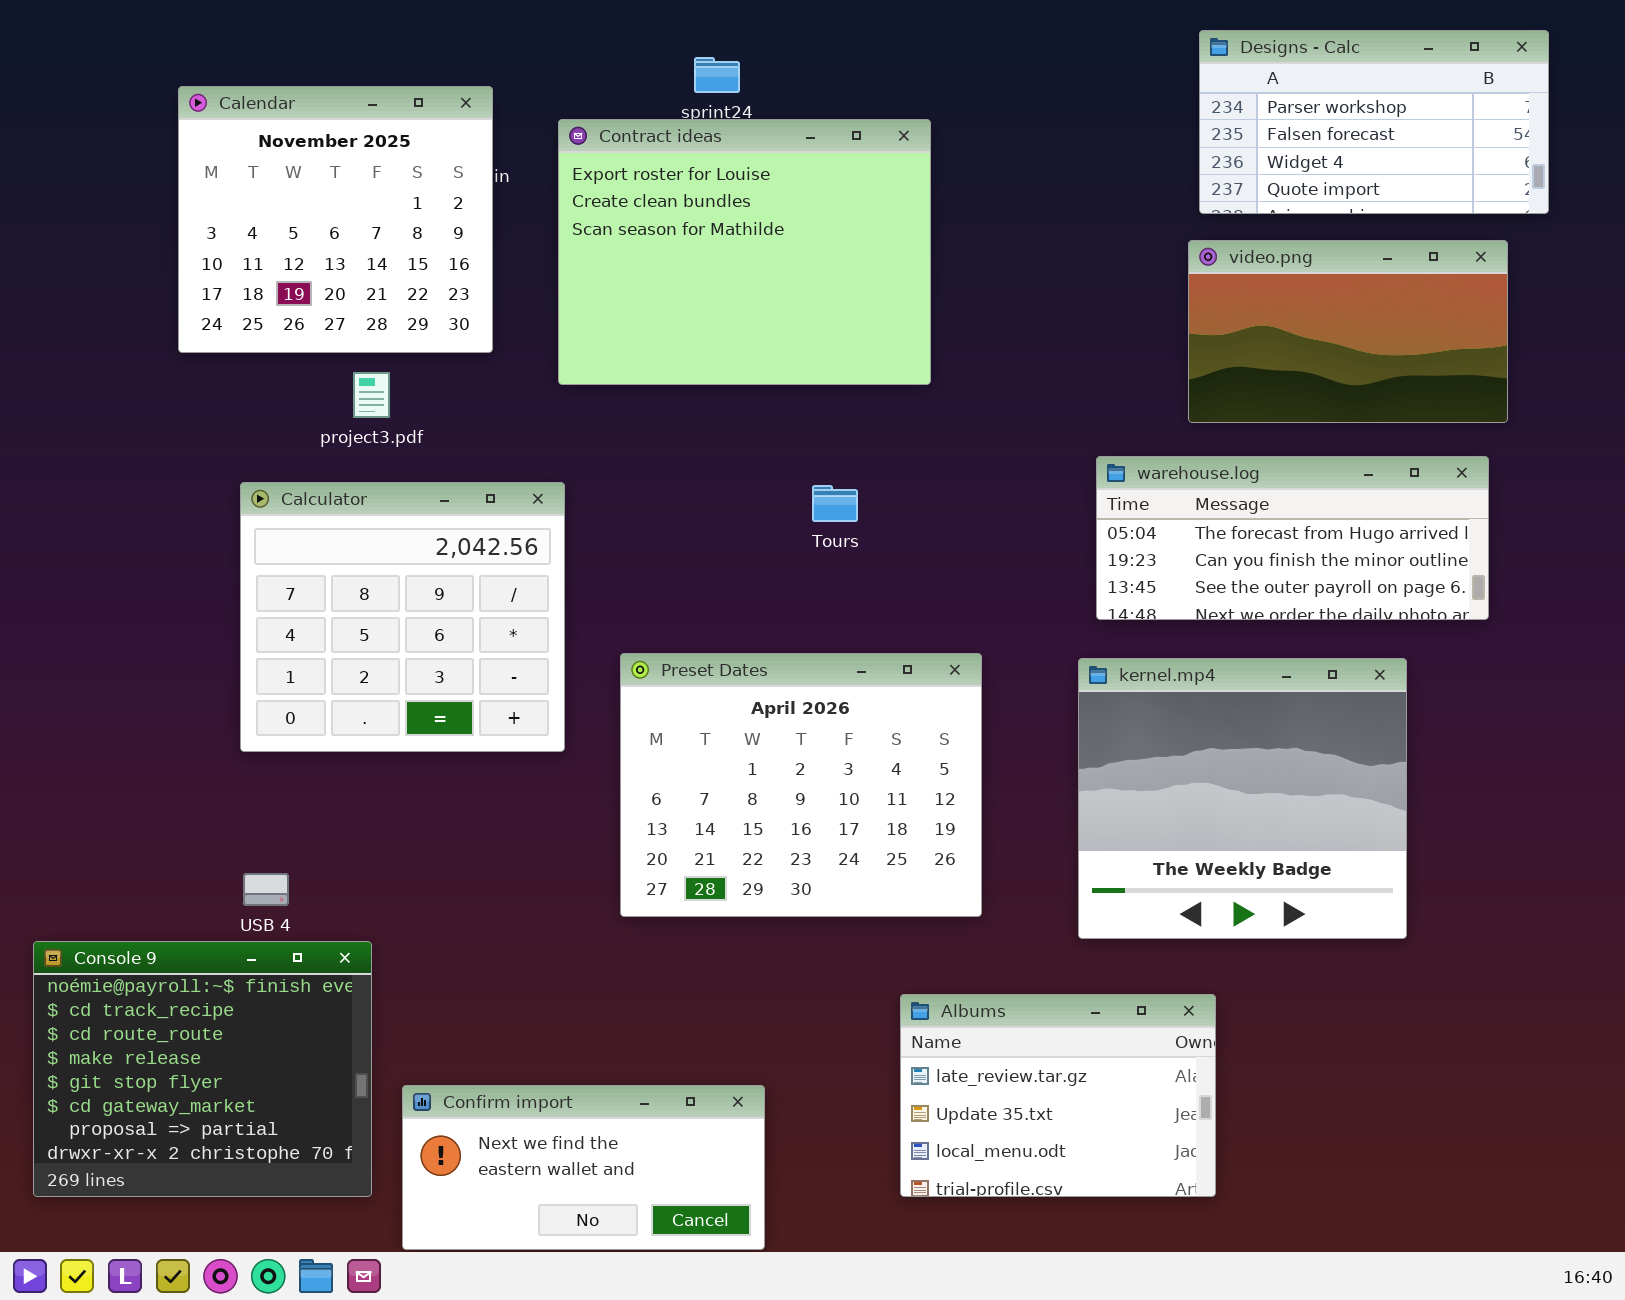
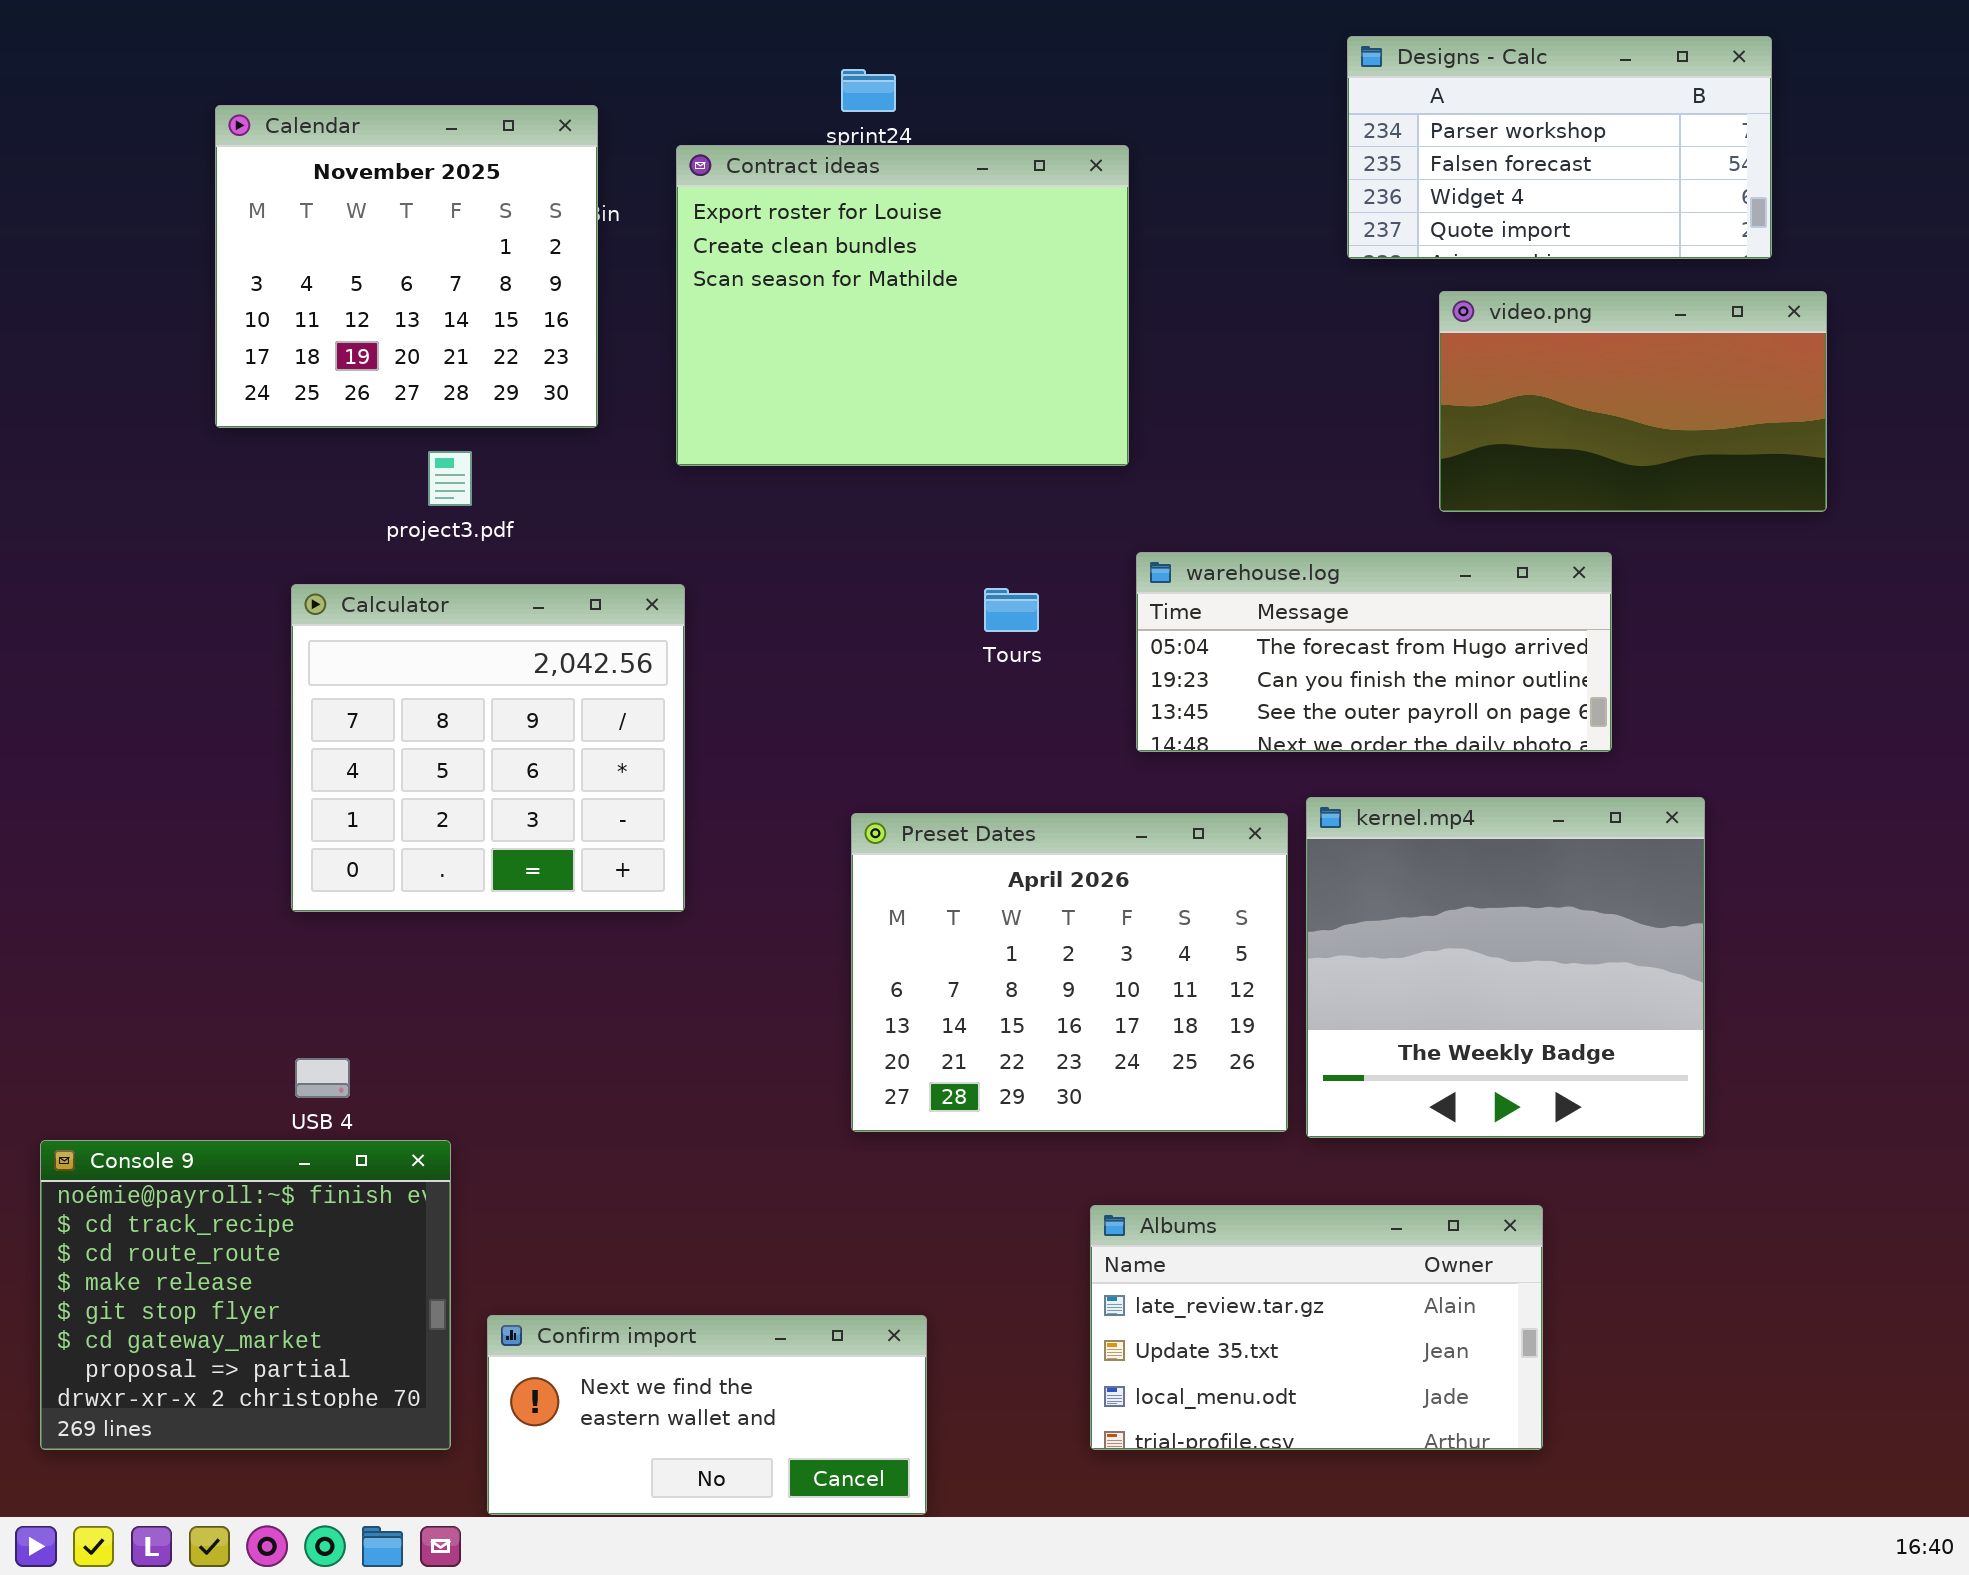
Designs - Calc: [1199,30,1549,214] -> [1347,36,1772,259], moved
warehouse.log: [1096,456,1489,620] -> [1136,552,1612,752], moved
Preset Dates: [620,653,982,917] -> [851,813,1288,1132], moved
Albums: [900,994,1216,1197] -> [1090,1205,1543,1450], resized

